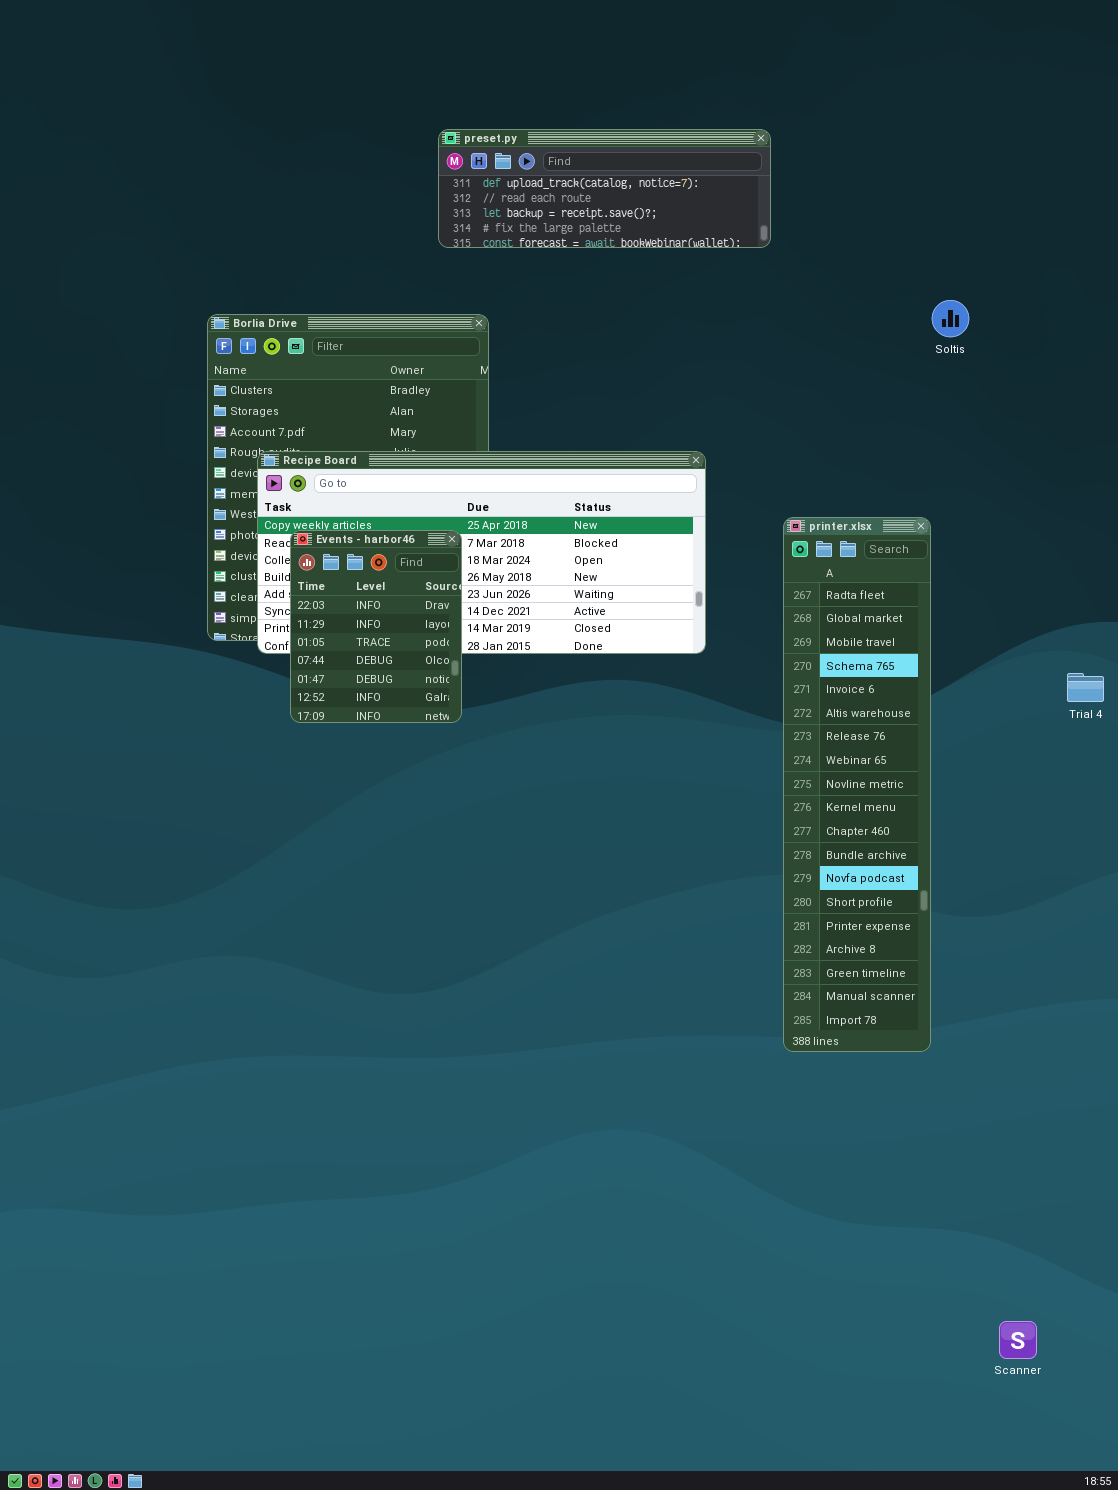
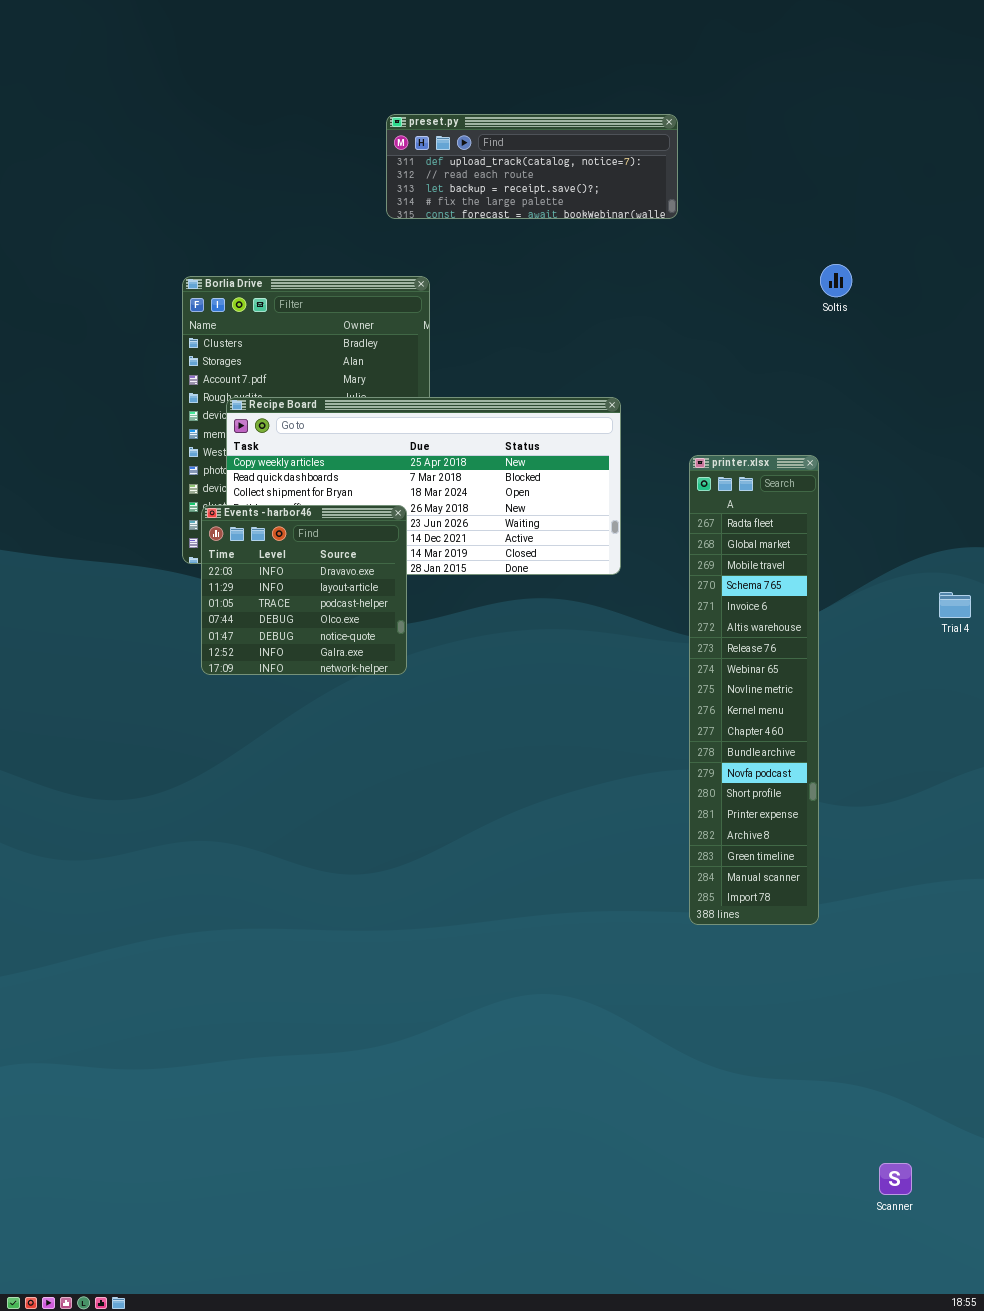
Events - harbor46: [290,530,462,723] -> [201,505,407,675], moved, resized

